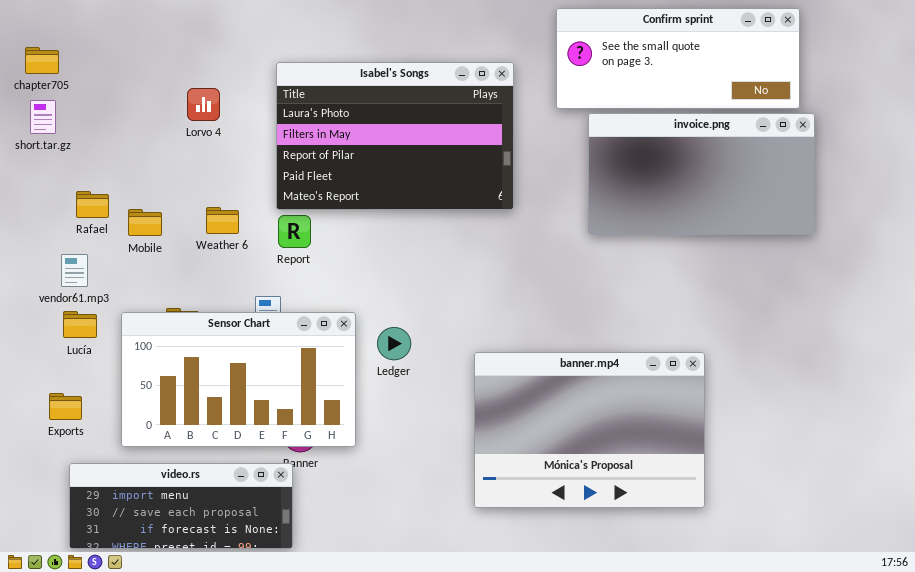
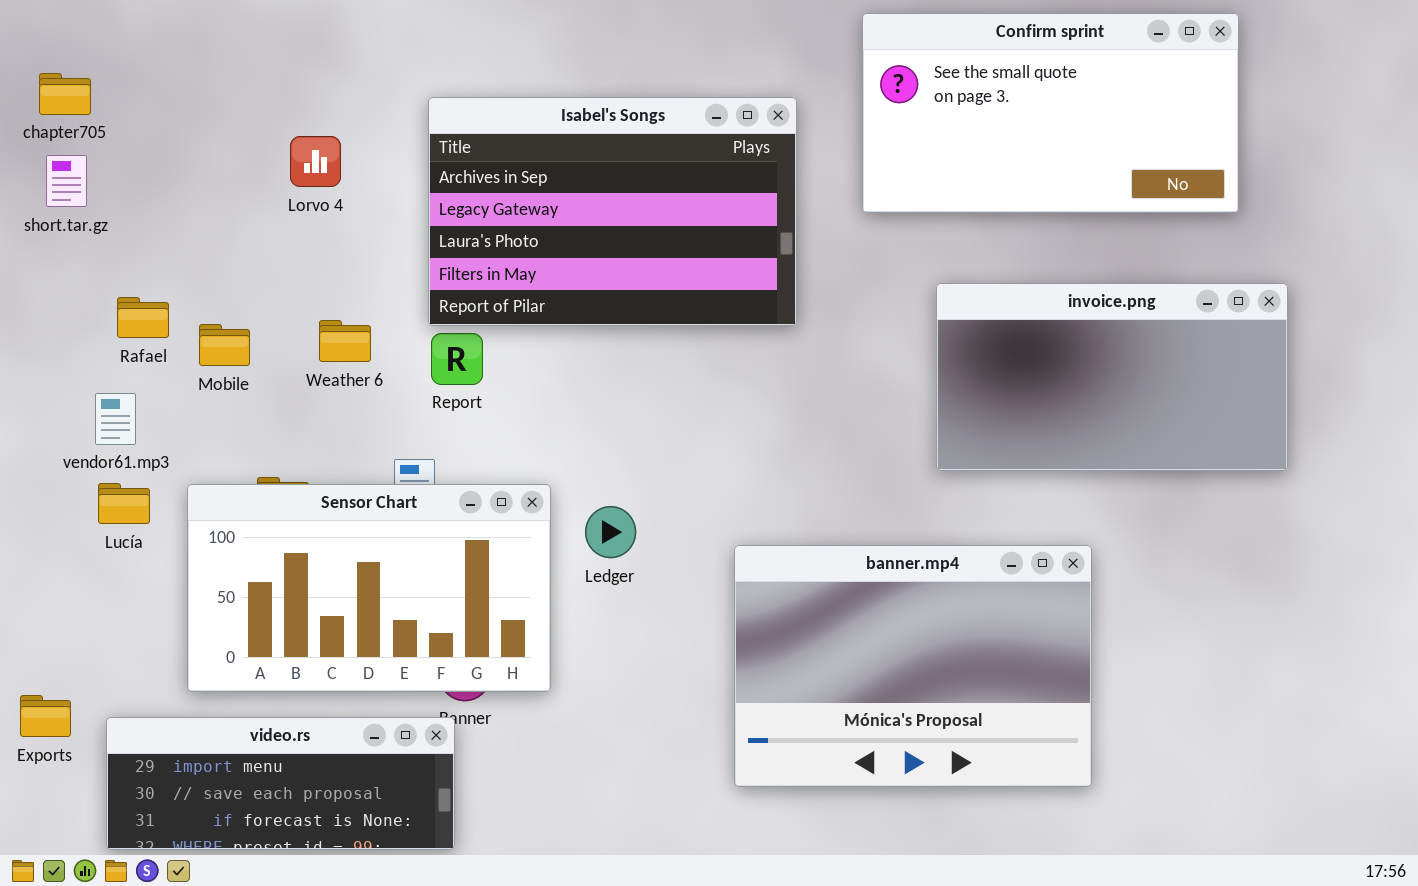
Confirm sprint: [556,8,800,109] -> [862,13,1239,213], resized
Isabel's Songs: [276,62,514,210] -> [428,97,797,326], scrolled up 2 rows
invoice.png: [588,113,815,235] -> [936,283,1288,471], moved
Exports: [49,393,82,420] -> [20,695,71,737], moved

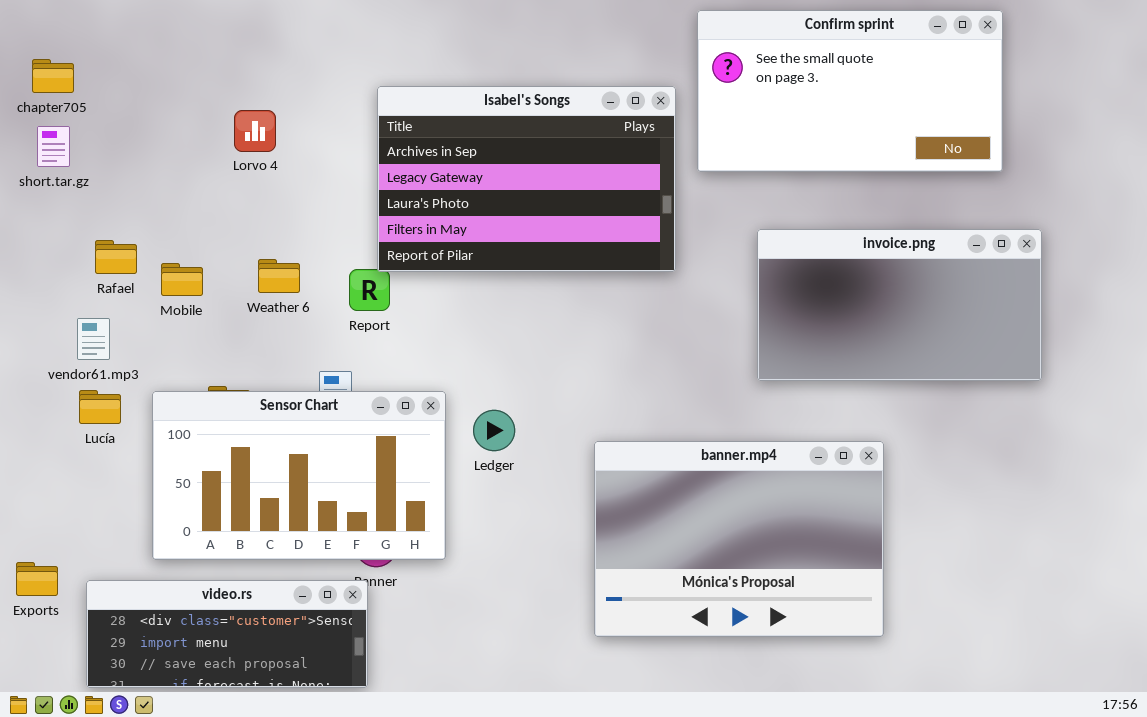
Isabel's Songs: [428,97,797,326] -> [377,86,676,272], moved
video.rs: [106,717,455,850] -> [86,580,368,688], scrolled up 1 row

